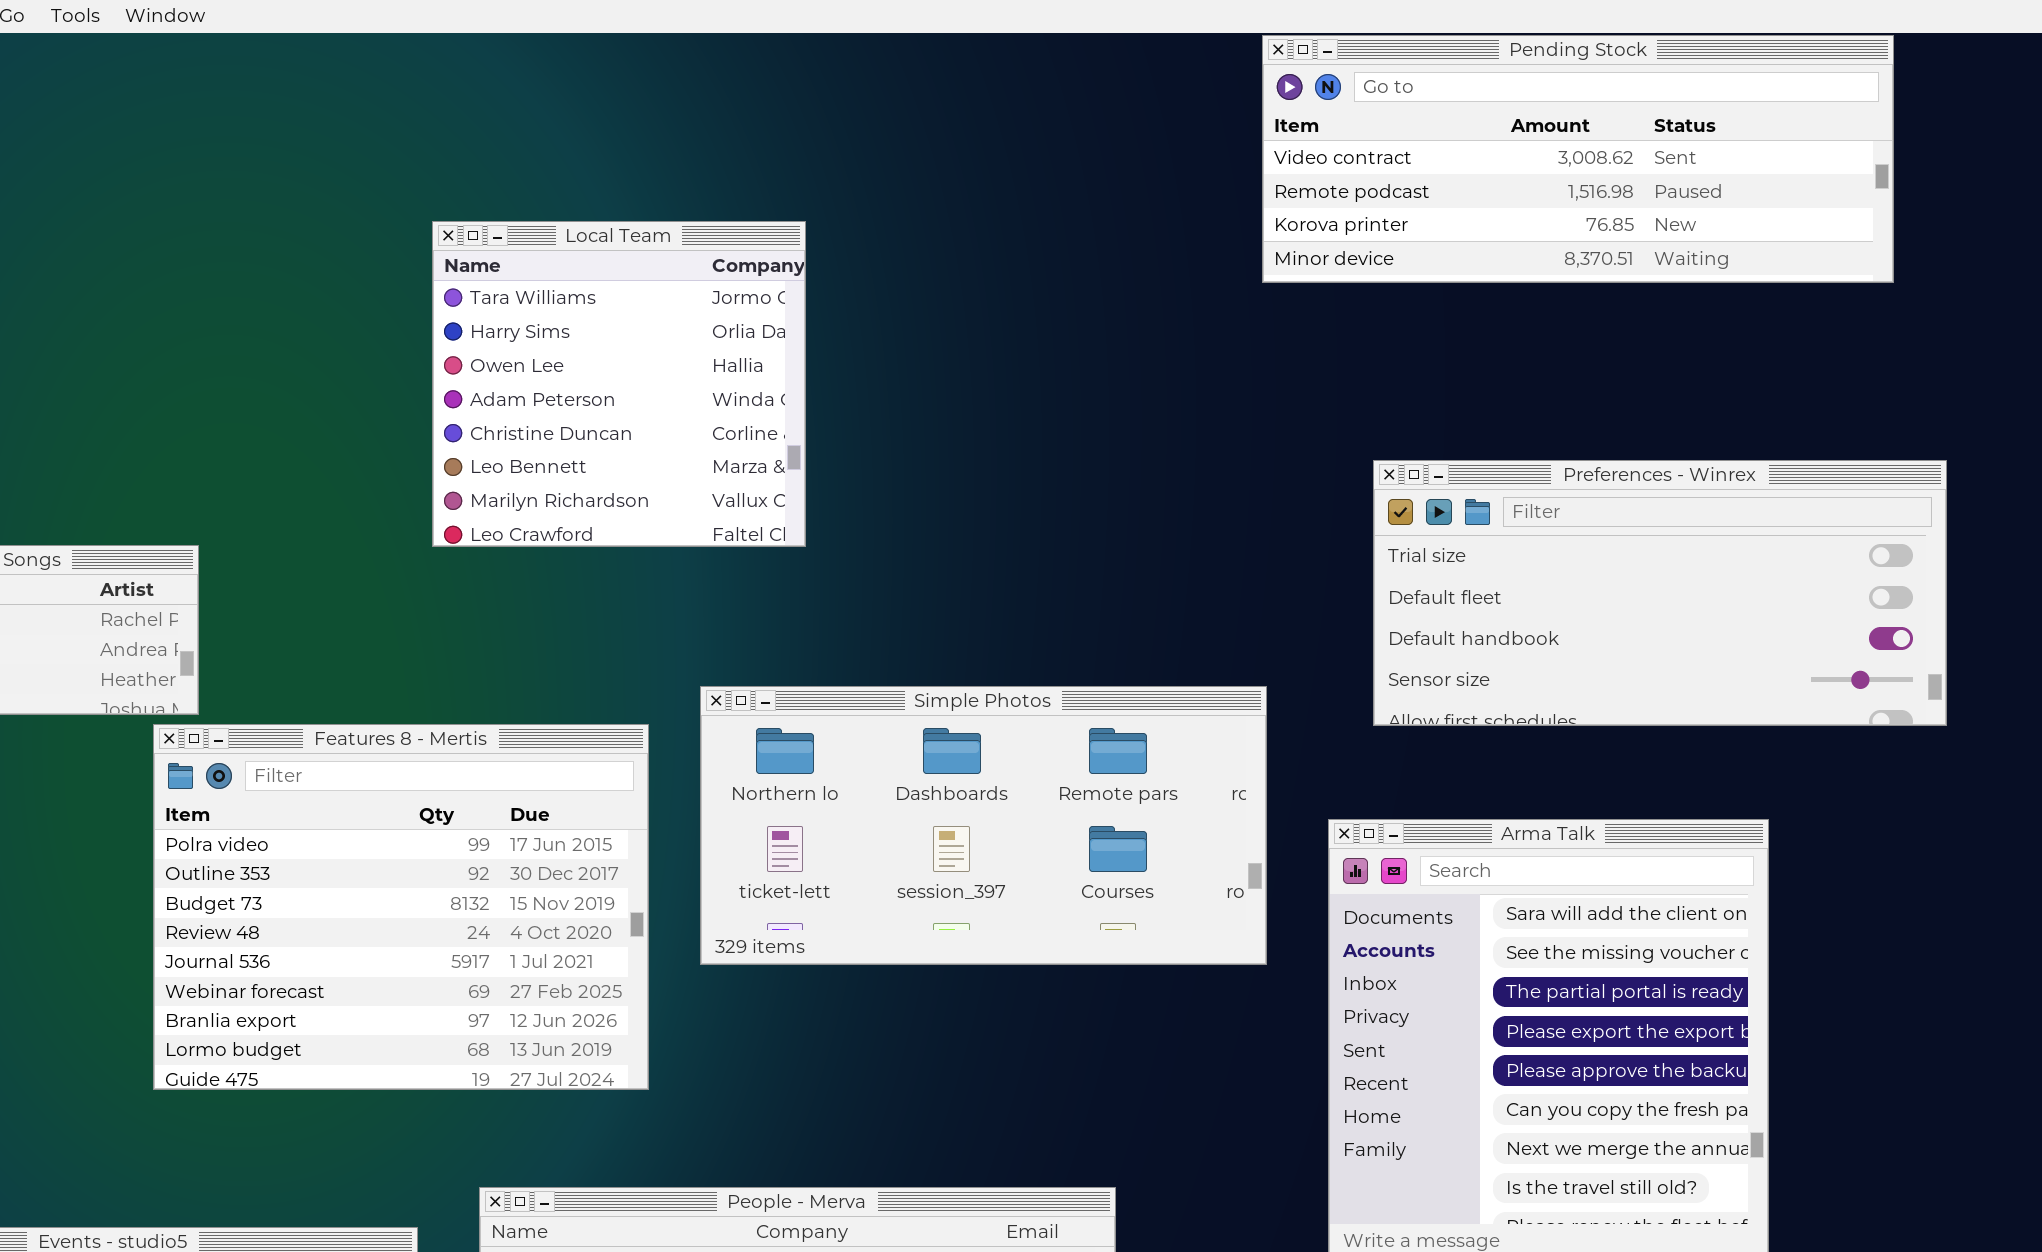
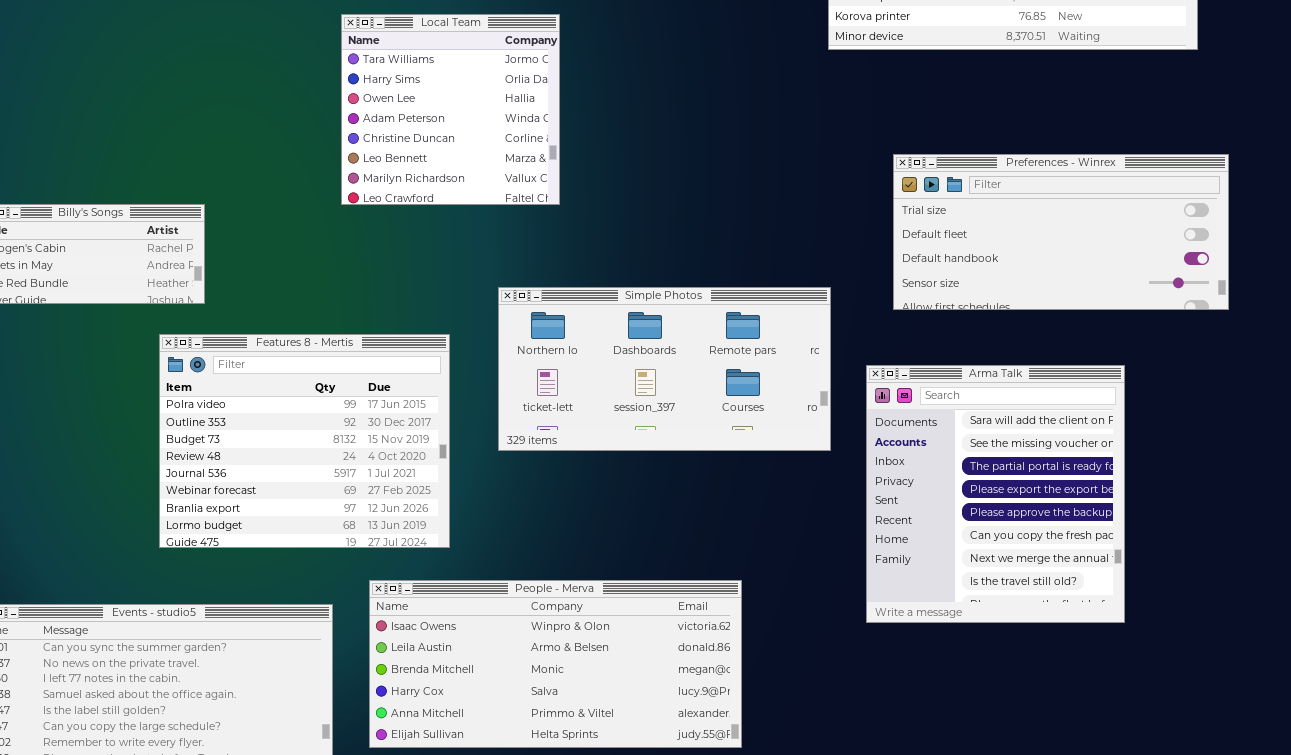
Features 8 - Mertis: [153,724,649,1090] -> [159,334,450,548], moved

